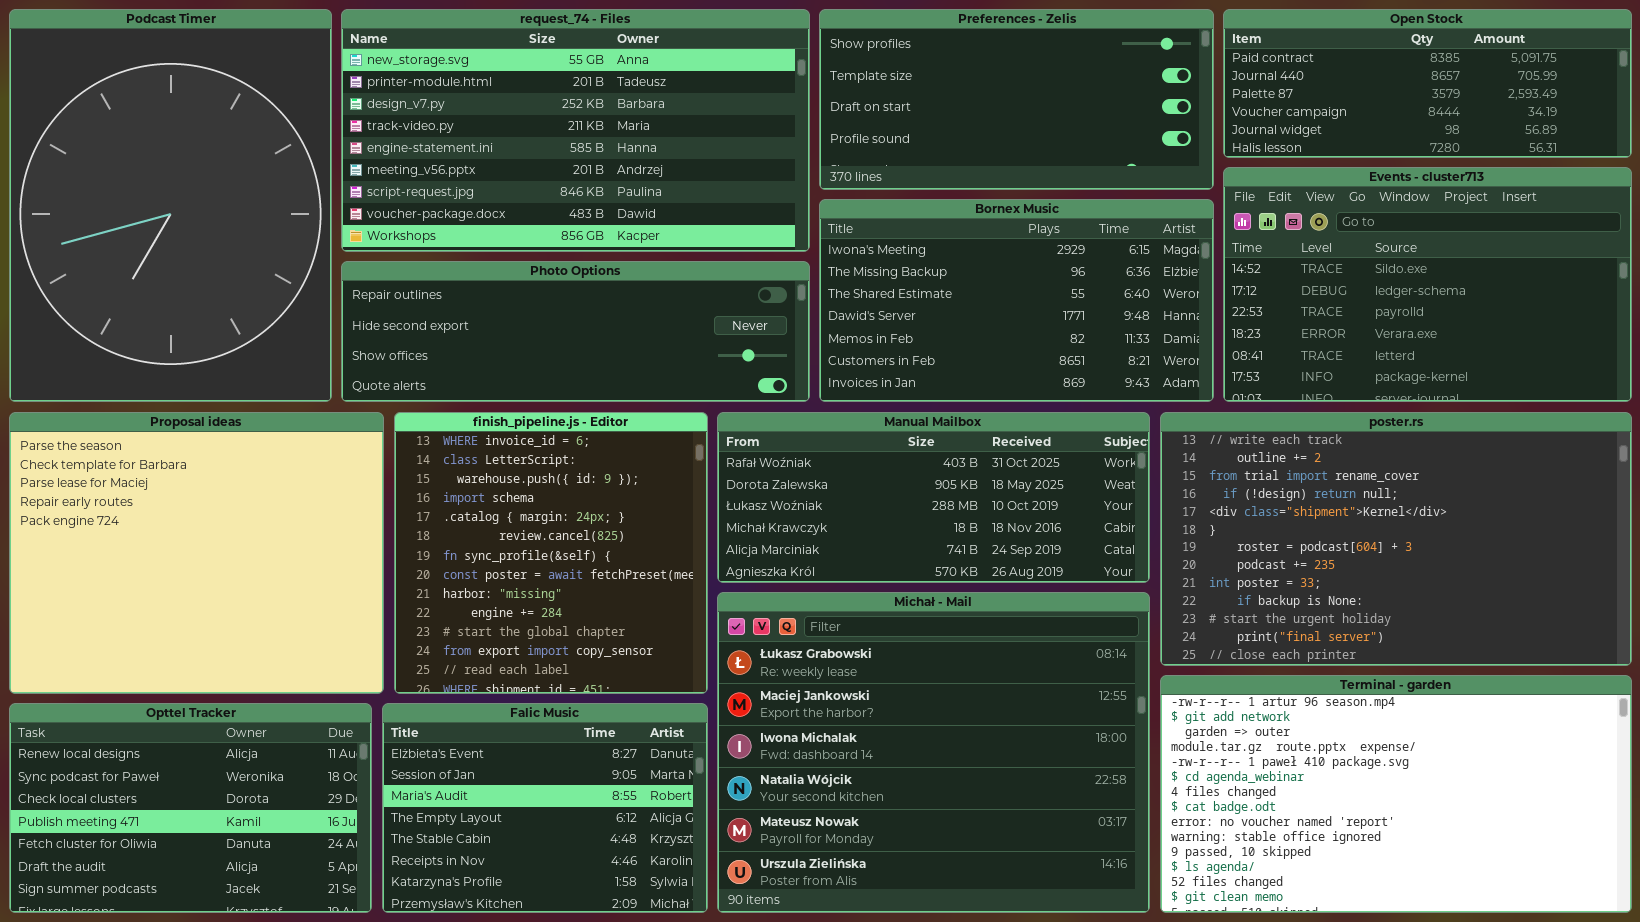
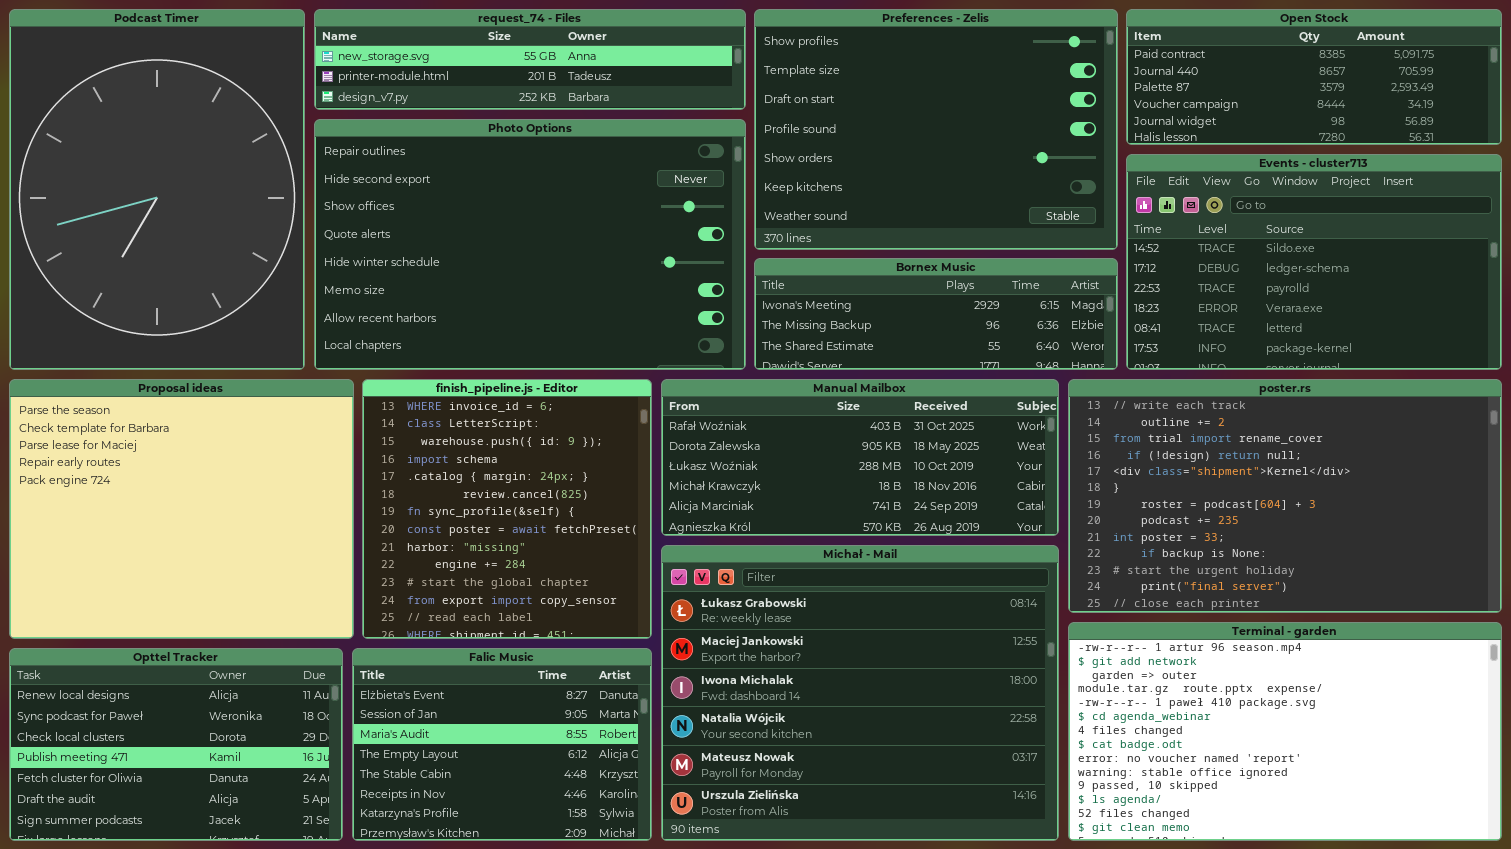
request_74 - Files: [341,9,810,252] -> [314,9,746,110], resized
Preferences - Zelis: [819,9,1214,190] -> [754,9,1118,250], resized
Bornex Music: [819,199,1214,402] -> [754,258,1118,370], resized
Photo Options: [341,261,810,402] -> [314,119,746,370], resized

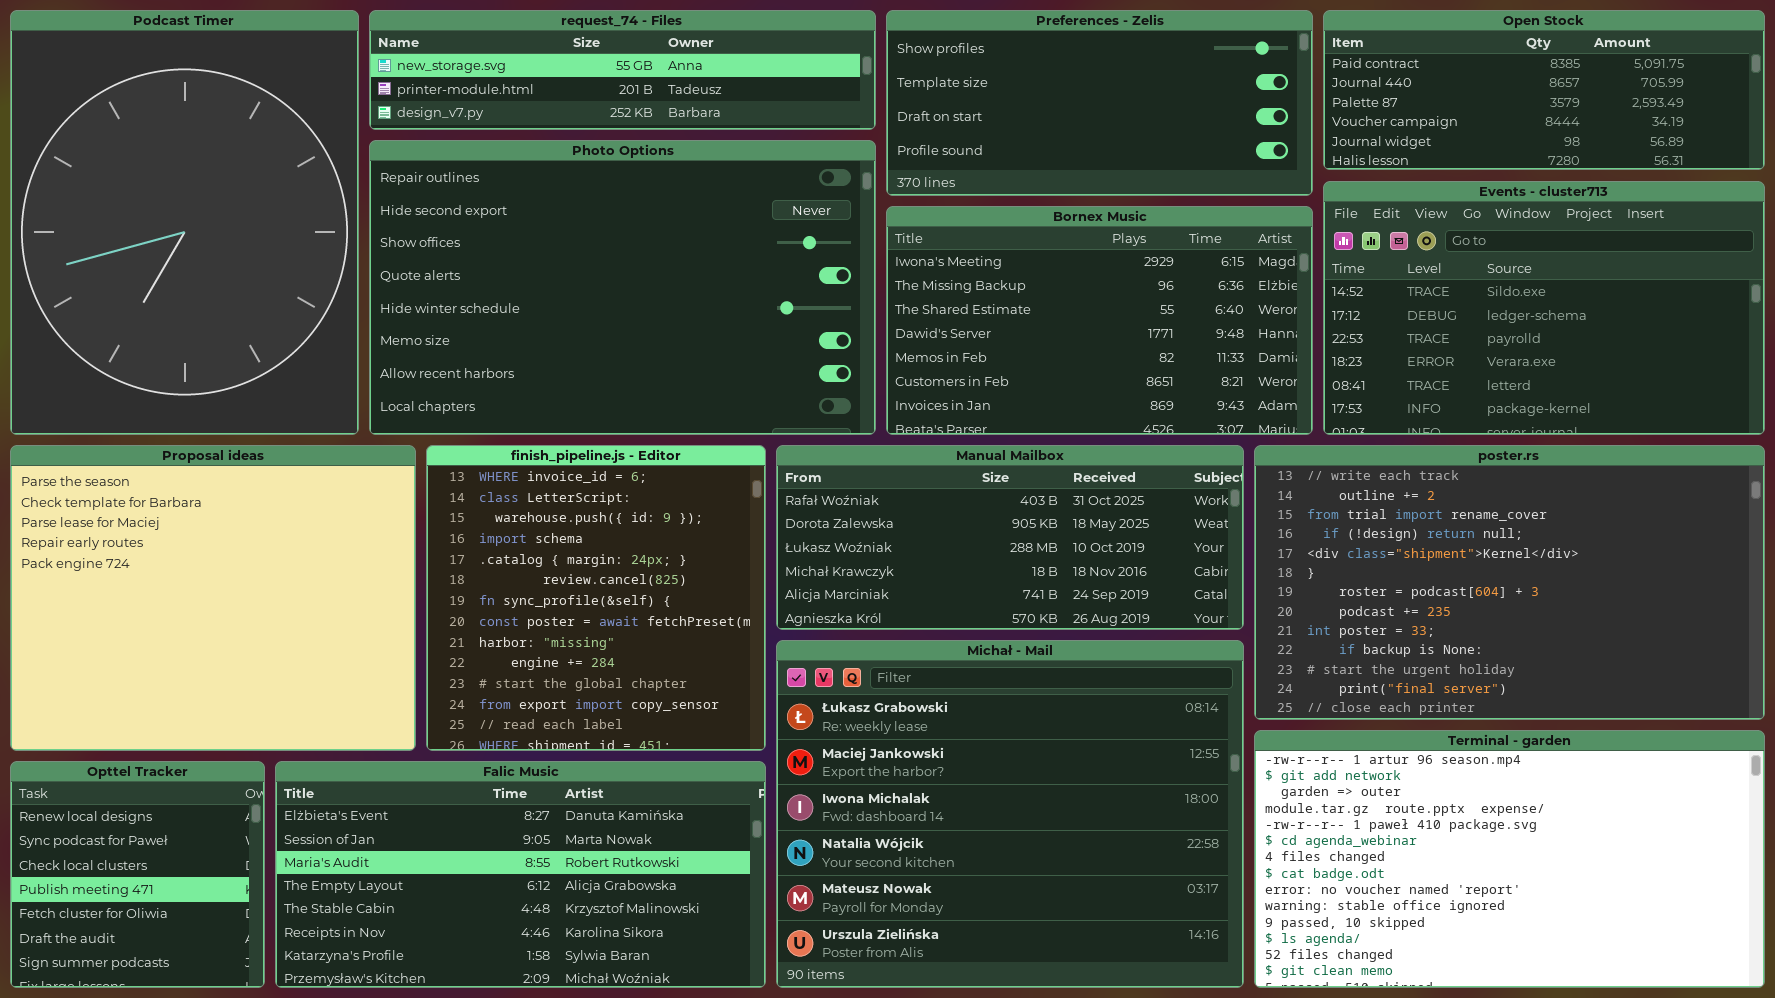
Preferences - Zelis: [754,9,1118,250] -> [886,10,1313,196], resized
Bornex Music: [754,258,1118,370] -> [886,206,1313,435], resized
Opttel Tracker: [9,648,343,841] -> [10,761,265,988], resized
Falic Music: [352,648,652,841] -> [275,761,766,988], resized

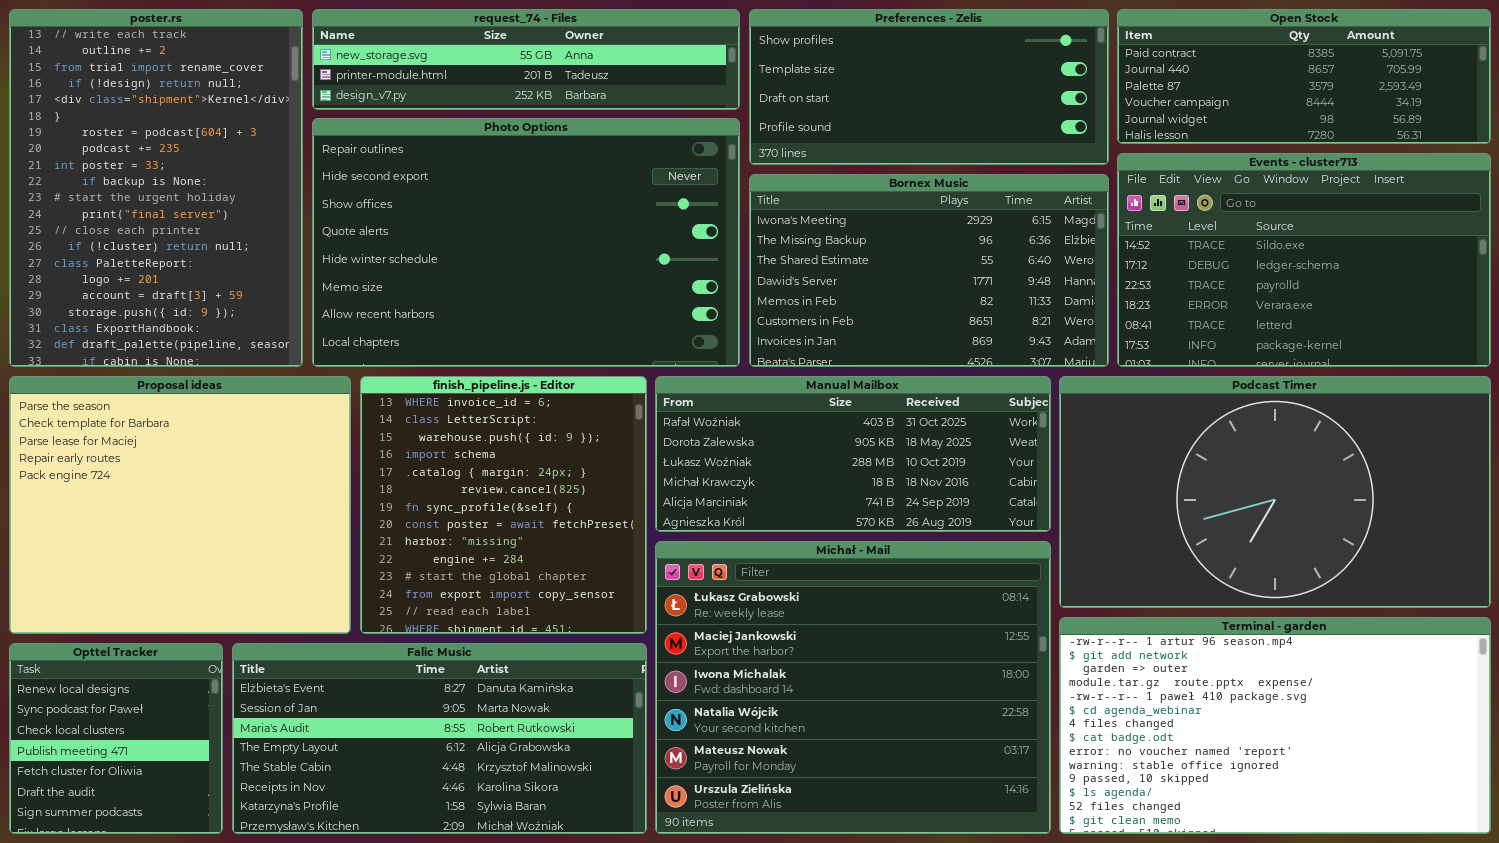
Podcast Timer: [10,10,359,435] -> [1059,376,1491,608], moved, resized
poster.rs: [1254,445,1765,720] -> [9,9,303,367], moved, resized

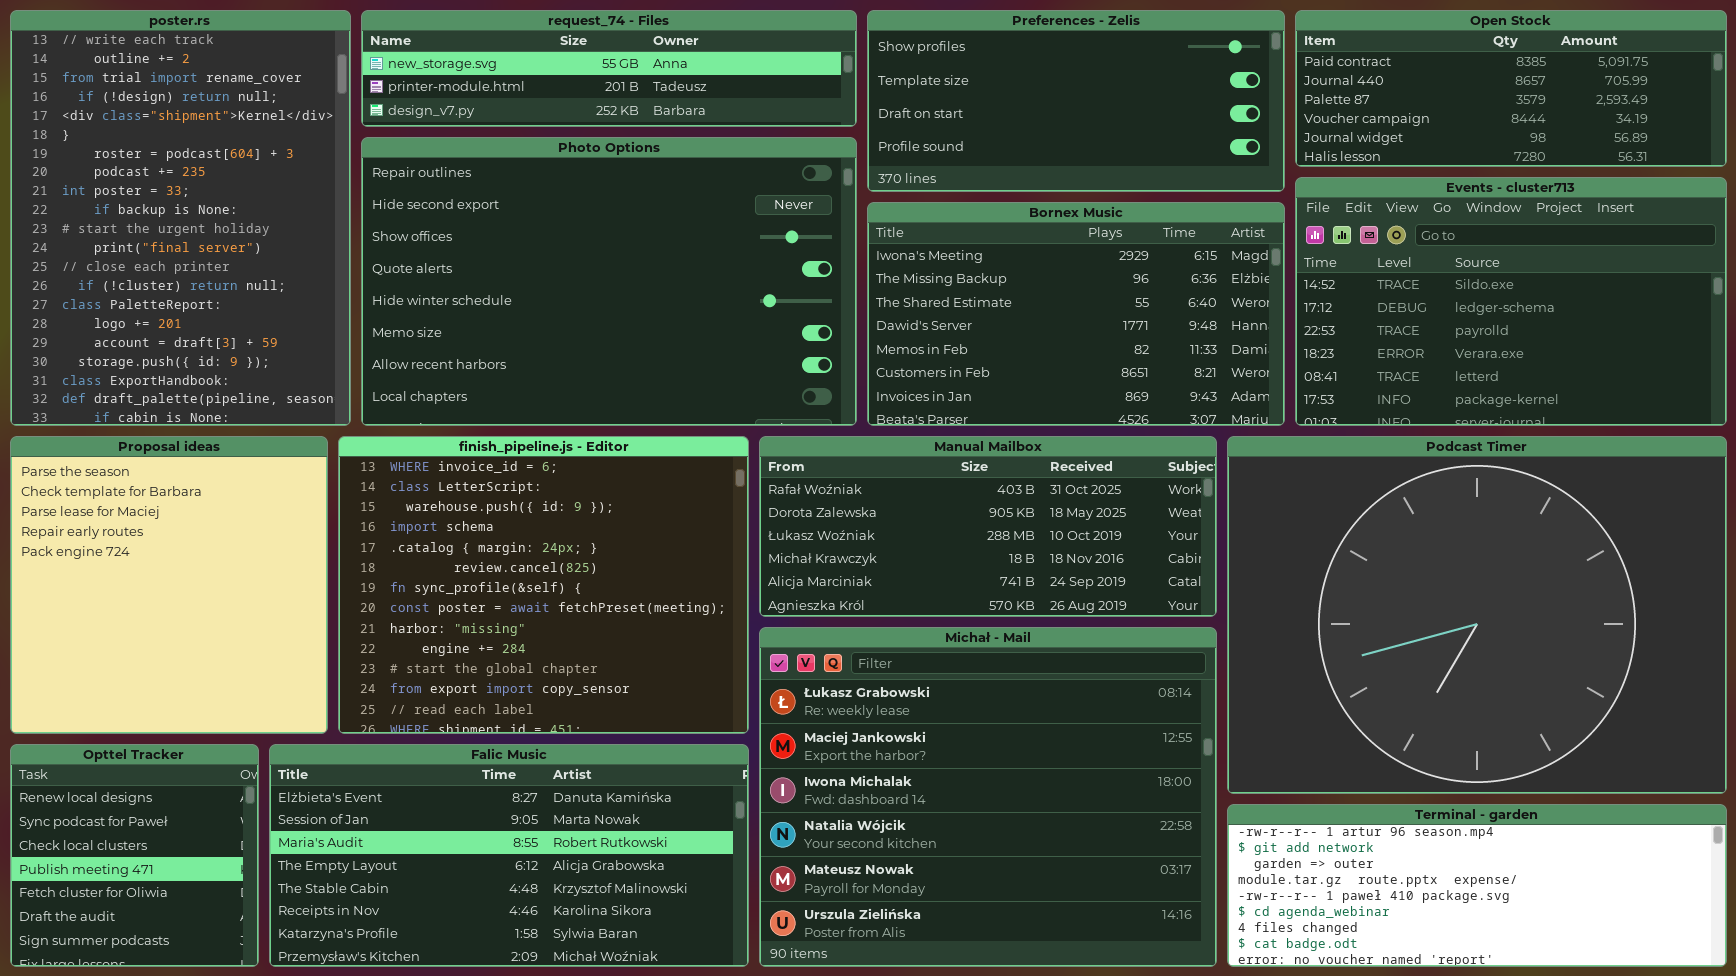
Proposal ideas: [9,376,351,634] -> [10,436,328,734], resized
finish_pipeline.js - Editor: [360,376,647,634] -> [338,436,749,734], resized
Podcast Timer: [1059,376,1491,608] -> [1227,436,1727,794], resized
Terminal - garden: [1059,617,1491,834] -> [1227,804,1727,967], resized

